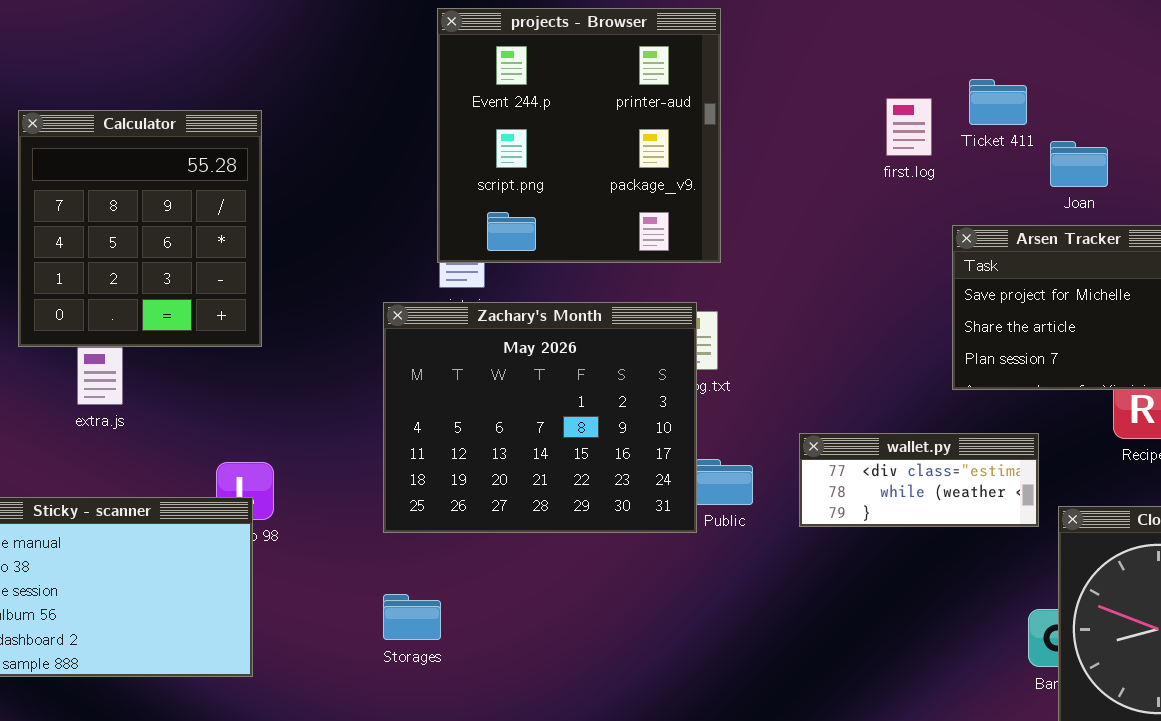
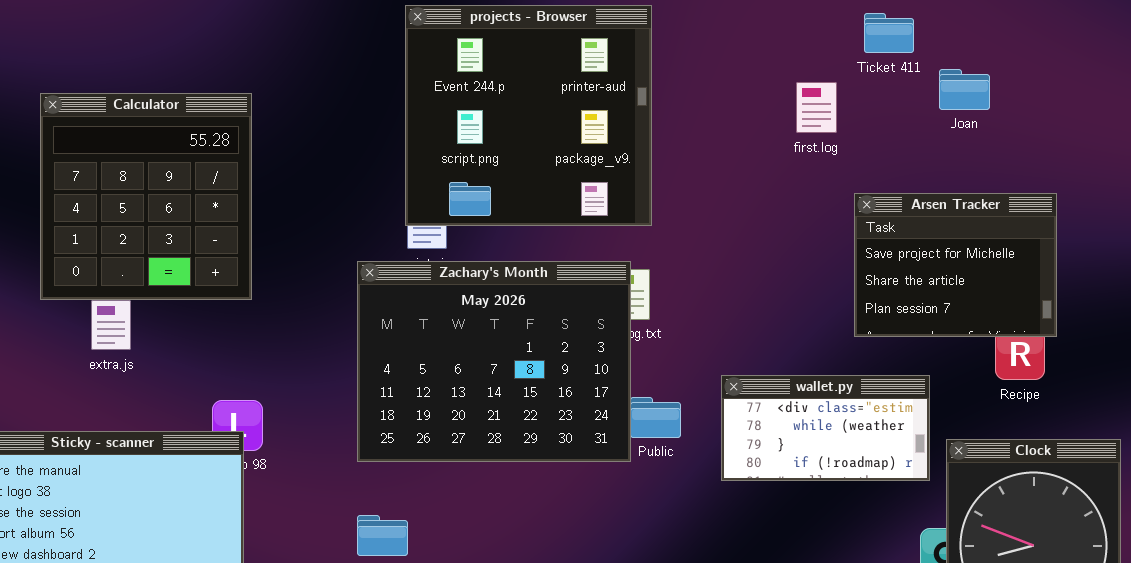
Ticket 411: [969,79,1027,125] -> [864,13,914,53], moved
Joan: [1050,141,1108,187] -> [939,69,990,110], moved
wallet.py: [799,433,1039,527] -> [721,375,930,481], resized

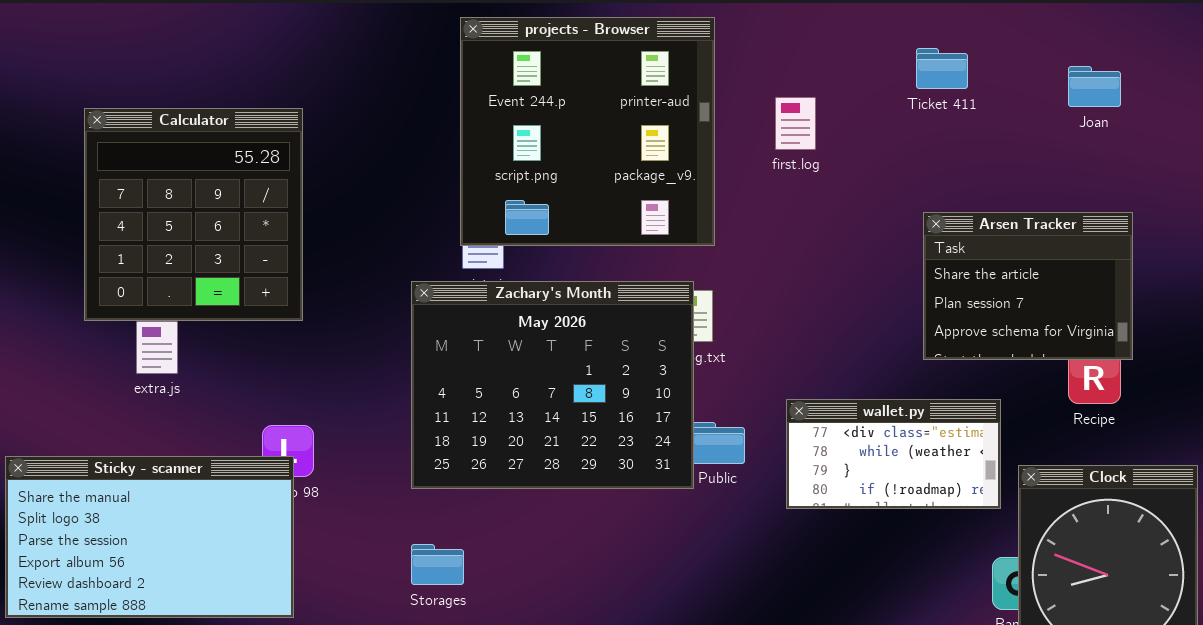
Ticket 411: [864,13,914,53] -> [916,48,968,89], moved
Joan: [939,69,990,110] -> [1068,66,1121,107], moved
first.log: [796,82,837,133] -> [775,97,816,150], moved
Arsen Tracker: [854,193,1057,337] -> [923,212,1133,360], scrolled down 1 row

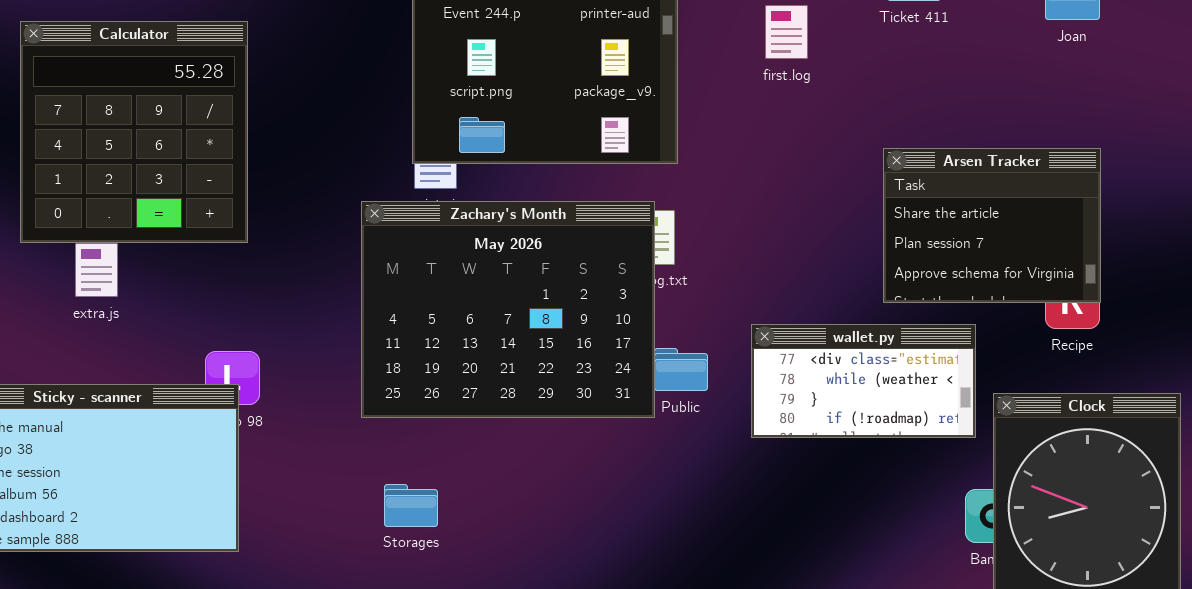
first.log: [775,97,816,150] -> [765,5,808,59], moved
Arsen Tracker: [923,212,1133,360] -> [883,148,1101,303], moved
Storages: [411,544,464,585] -> [384,484,438,527], moved

